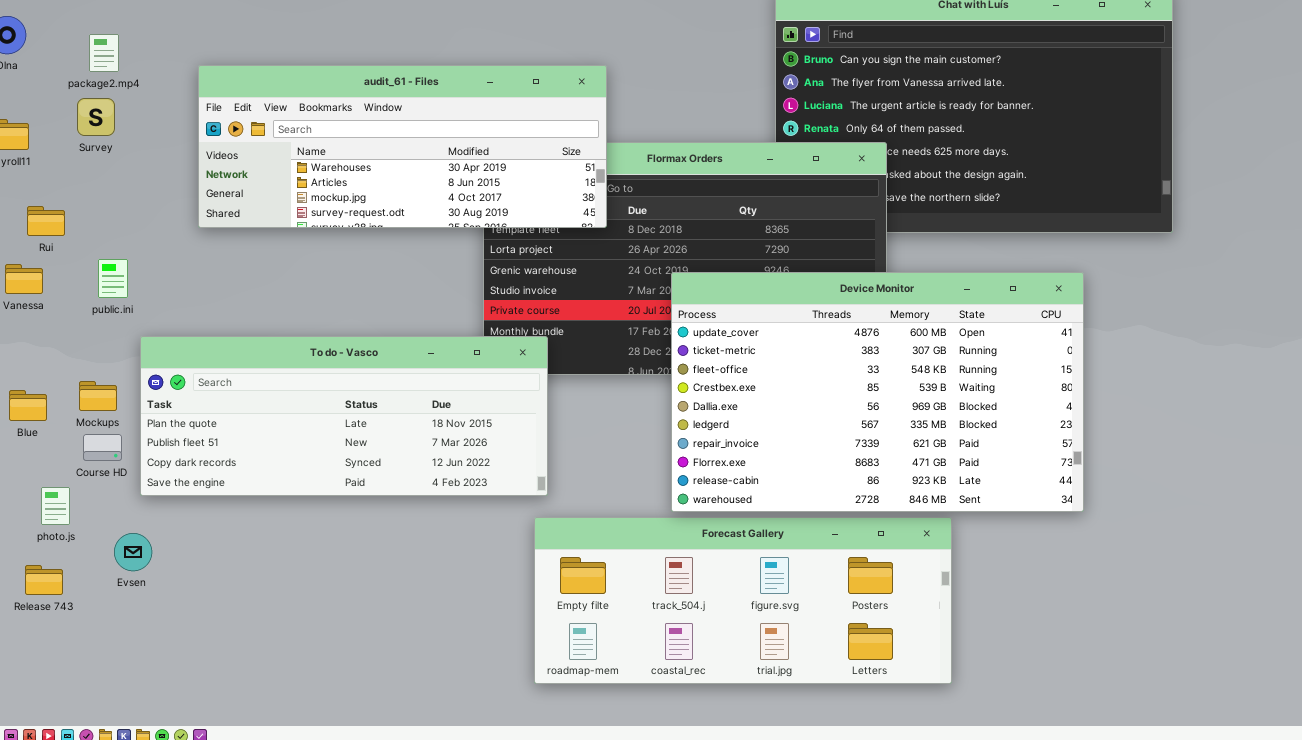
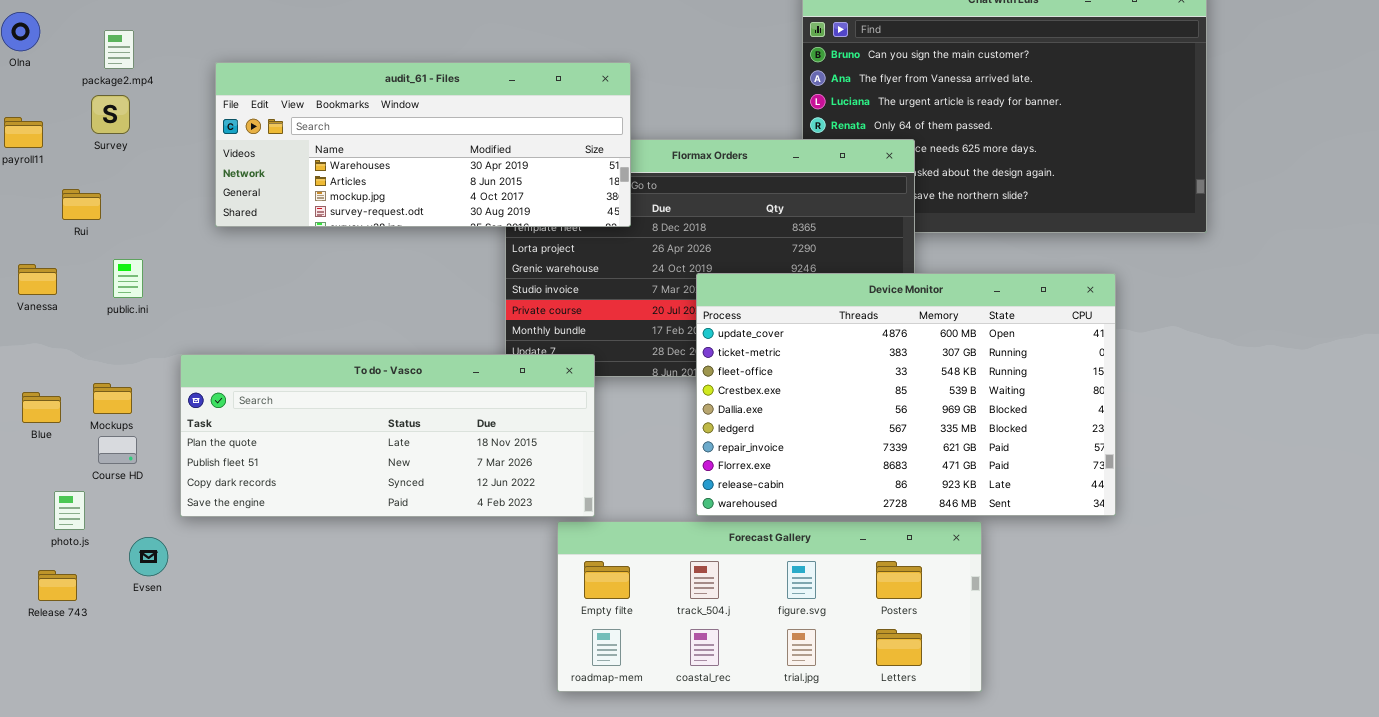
Rui: [27,206,65,236] -> [62,189,101,220], moved
To do - Vasco: [140,336,548,496] -> [180,354,595,517], moved

